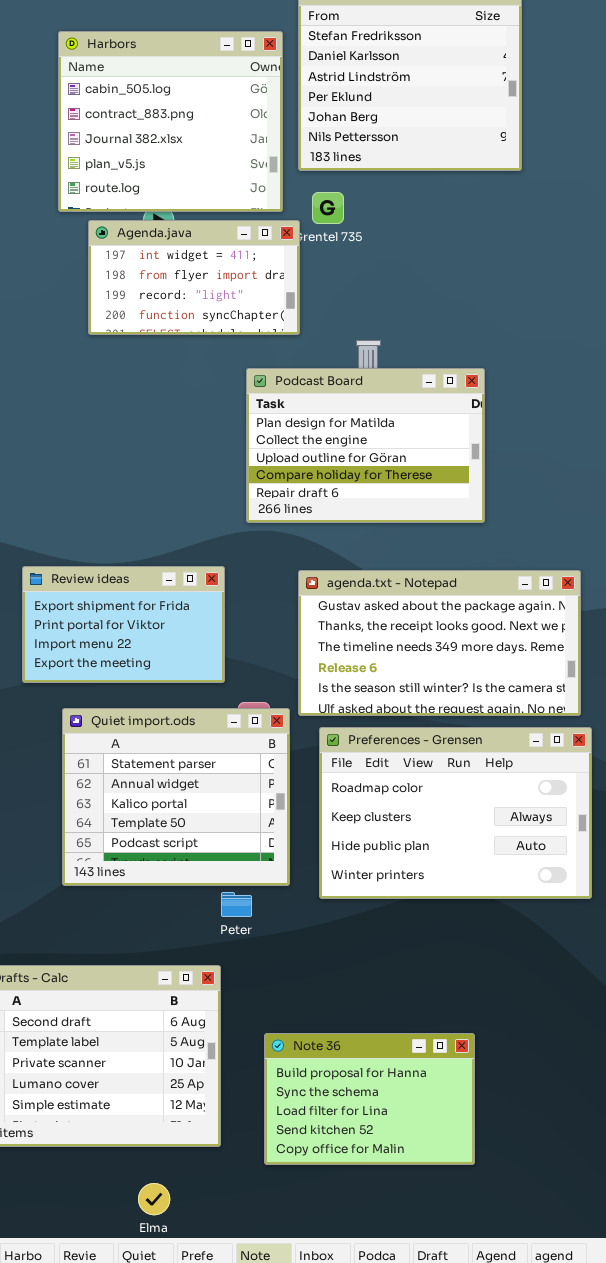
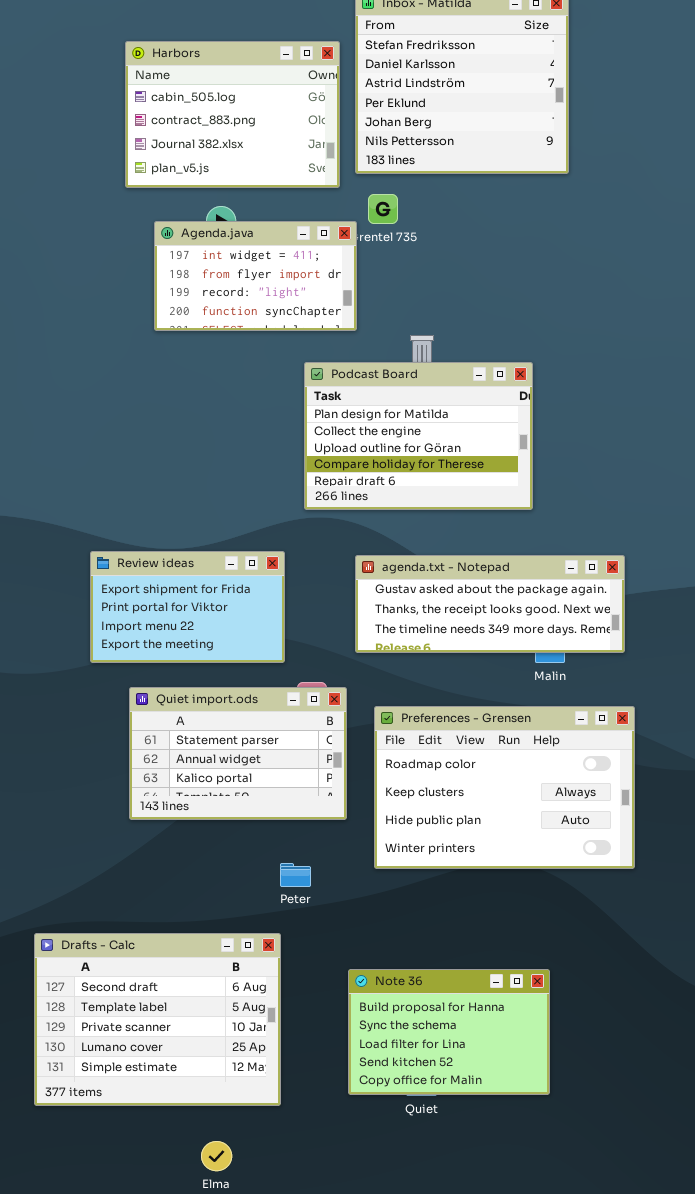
Harbors: [58,31,283,212] -> [125,41,340,188], resized
agenda.txt - Notepad: [298,570,581,716] -> [355,555,625,653], resized
Quiet import.ods: [62,708,290,886] -> [129,687,347,820], resized
Note 36: [264,1033,475,1165] -> [348,969,550,1095], moved

